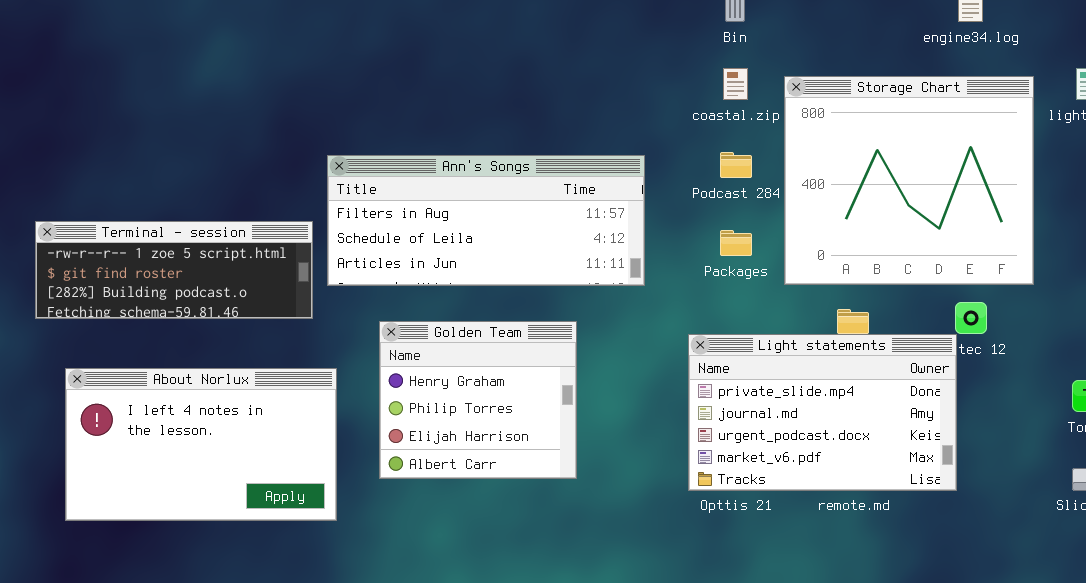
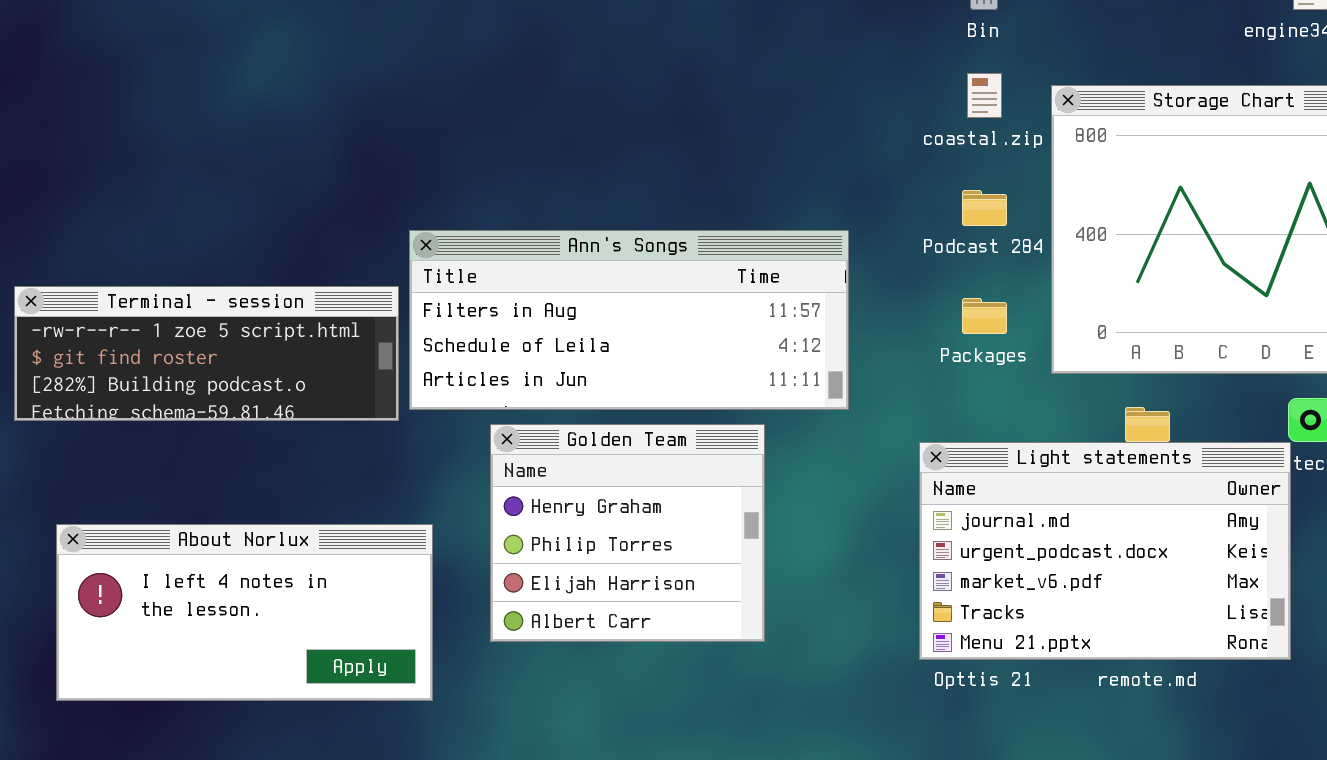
Ann's Songs: [327,155,645,286] -> [409,230,849,410], moved
Light statements: [688,334,957,491] -> [919,442,1291,660], scrolled down 1 row
About Norlux: [65,368,337,521] -> [56,524,433,701], resized

